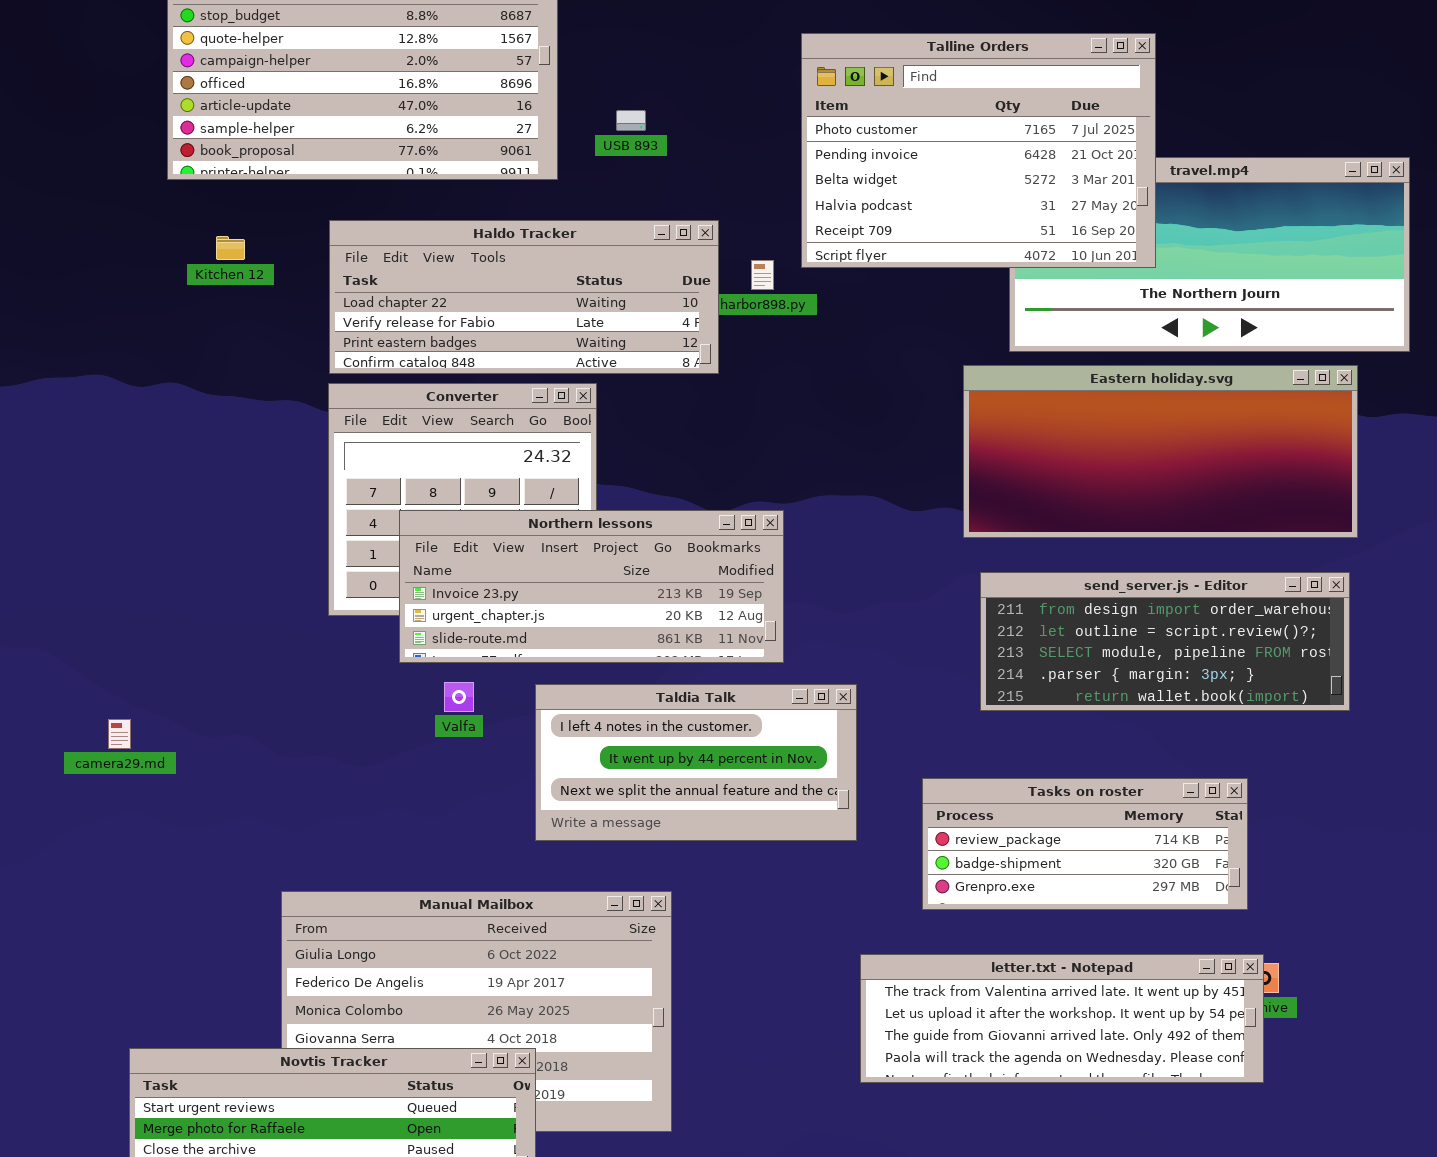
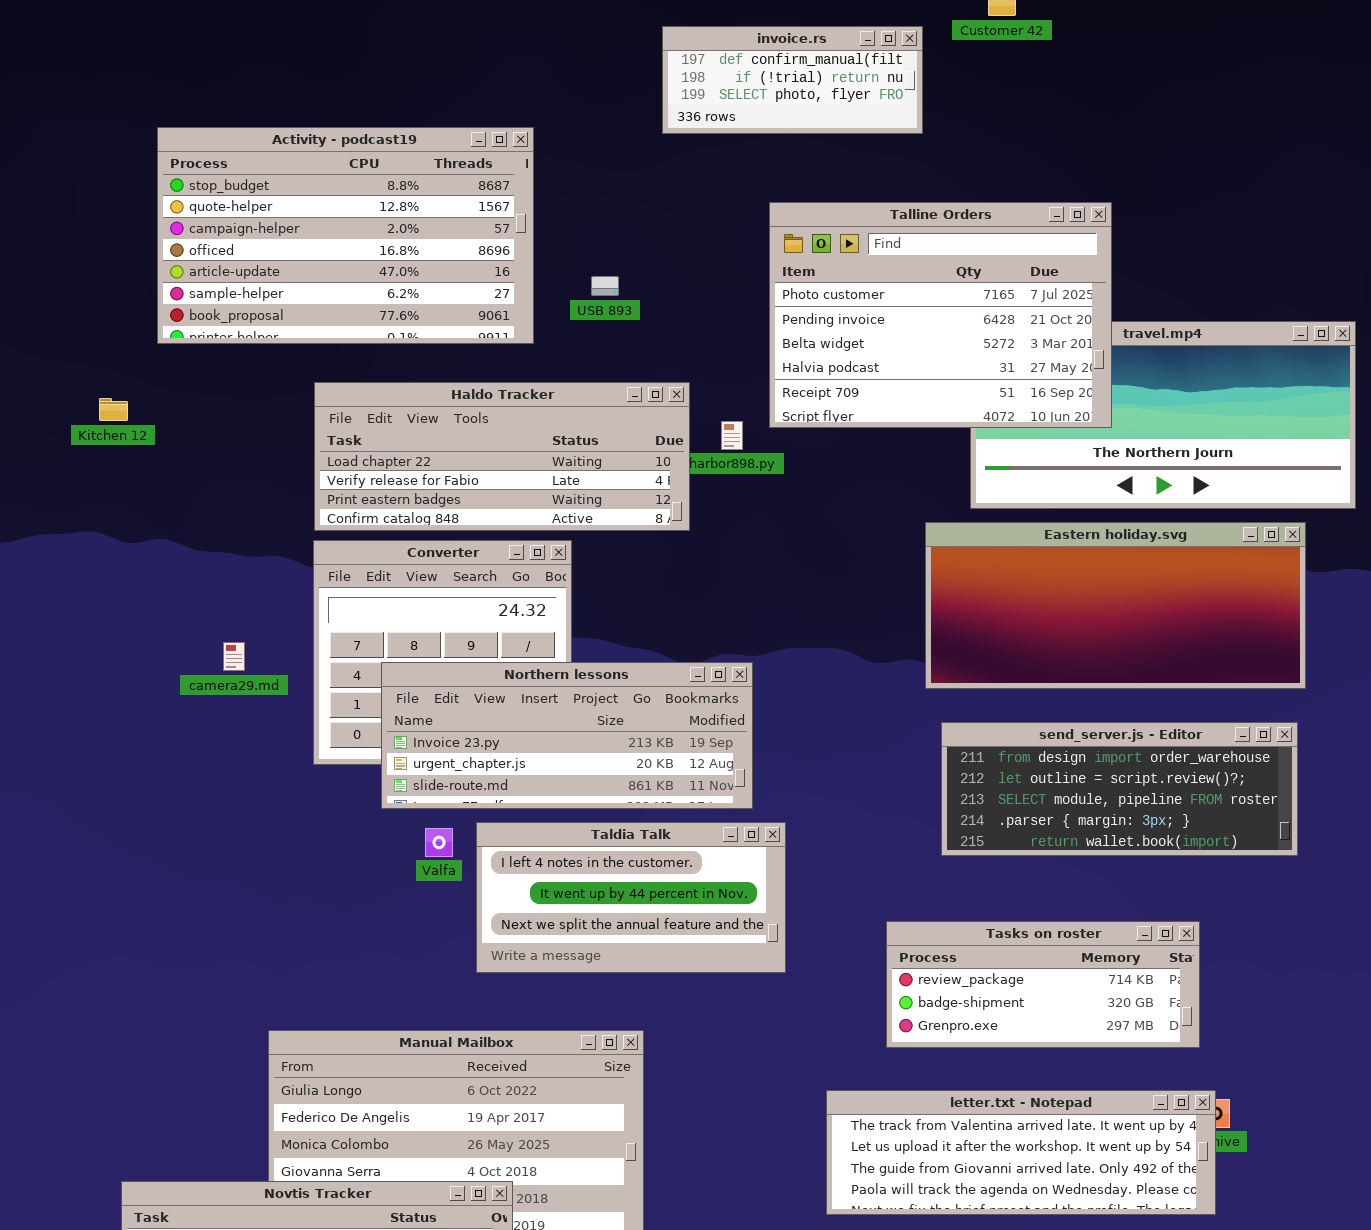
Kitchen 12: [216,236,245,260] -> [99,398,128,421], moved
Taldia Talk: [535,684,857,841] -> [476,822,786,973], moved
camera29.md: [108,719,131,749] -> [223,642,245,671], moved

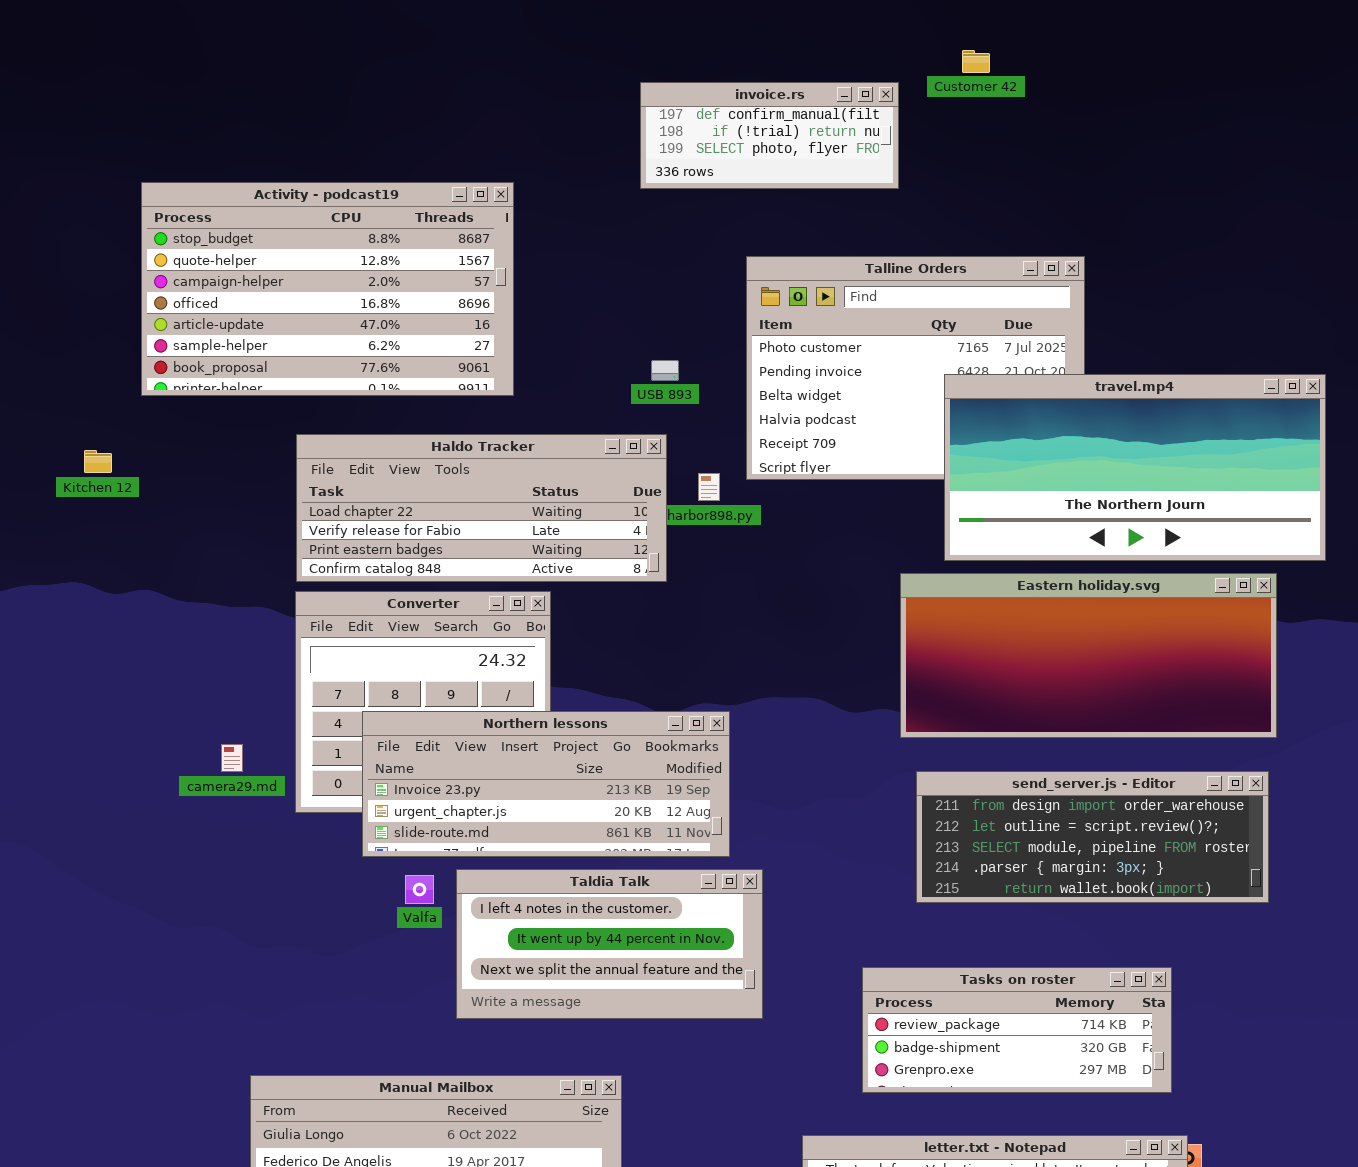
USB 893: [591,276,619,296] -> [651,360,679,381], moved
travel.mp4: [970,321,1356,509] -> [944,374,1326,561], raised
camera29.md: [223,642,245,671] -> [221,744,243,772], moved

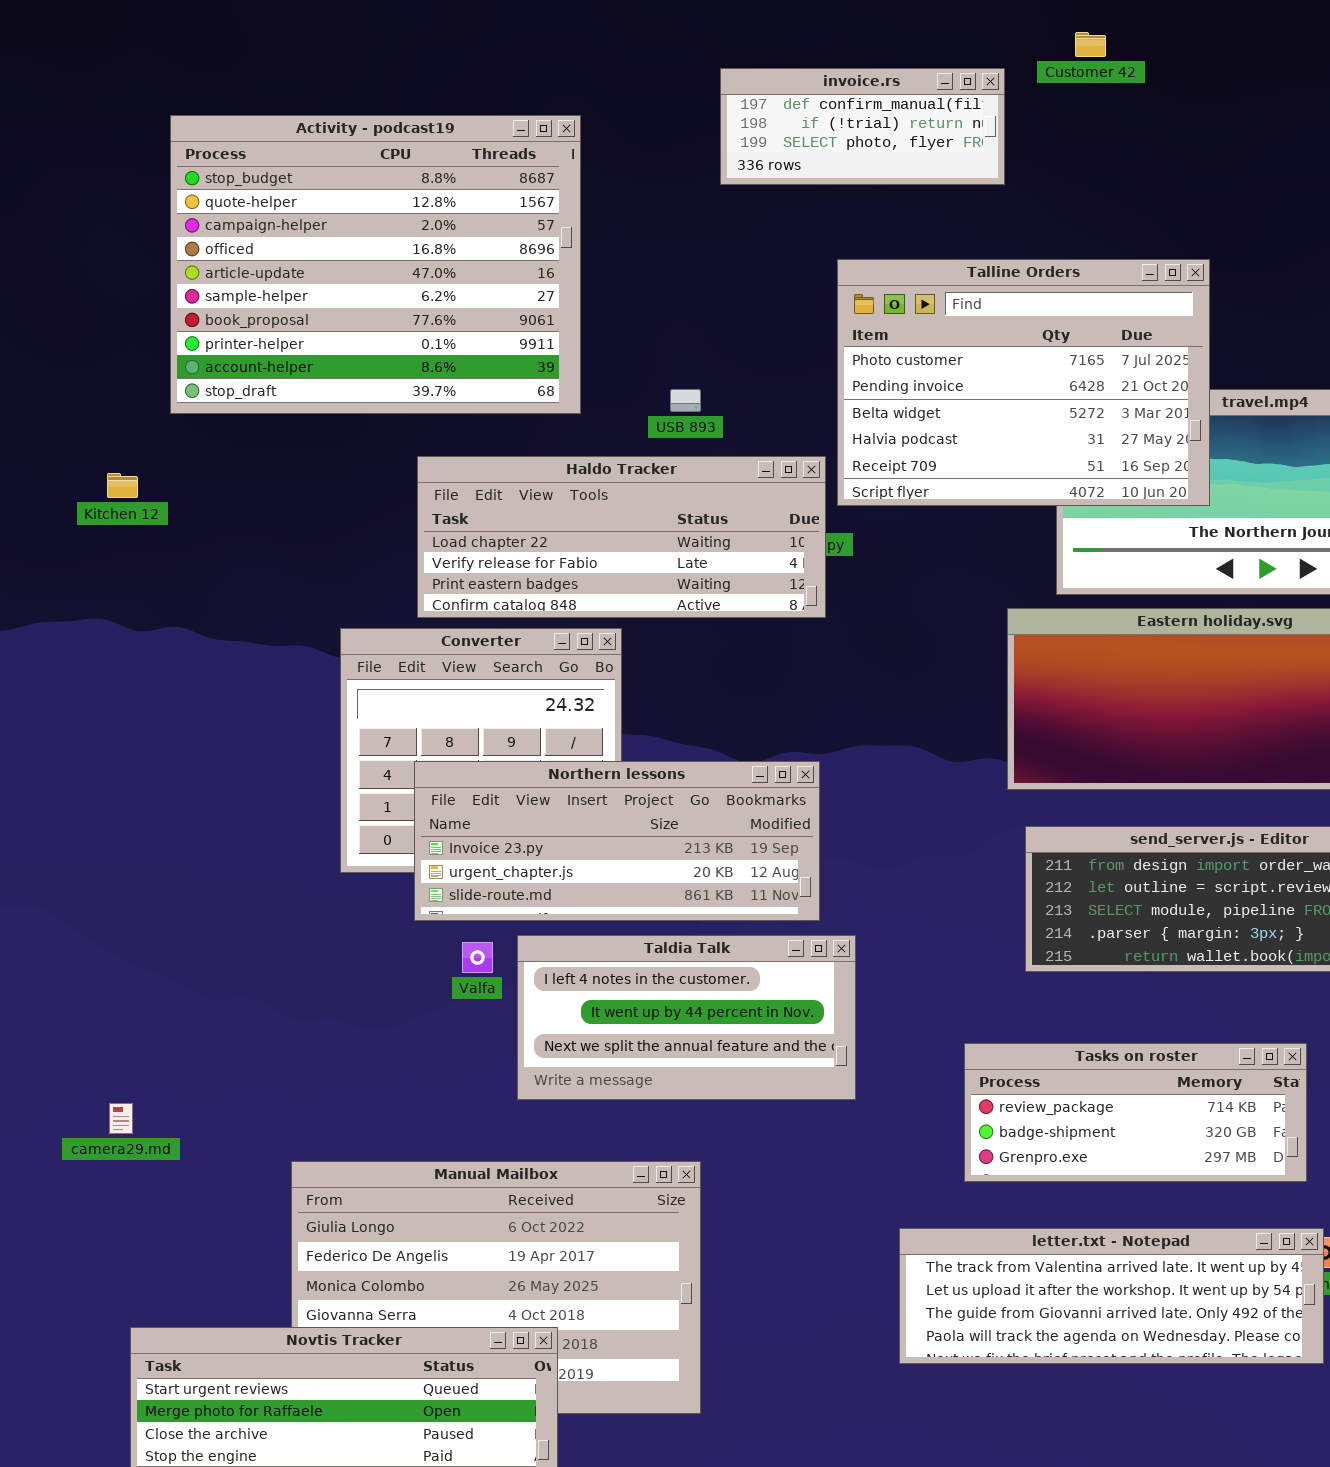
Activity - podcast19: [141,182,514,396] -> [170,115,581,414], resized
Talline Orders: [746,256,1085,480] -> [837,259,1210,506], raised
USB 893: [651,360,679,381] -> [670,389,701,412], moved
Haldo Tracker: [296,434,667,582] -> [417,456,826,618], moved
camera29.md: [221,744,243,772] -> [109,1103,133,1134], moved

